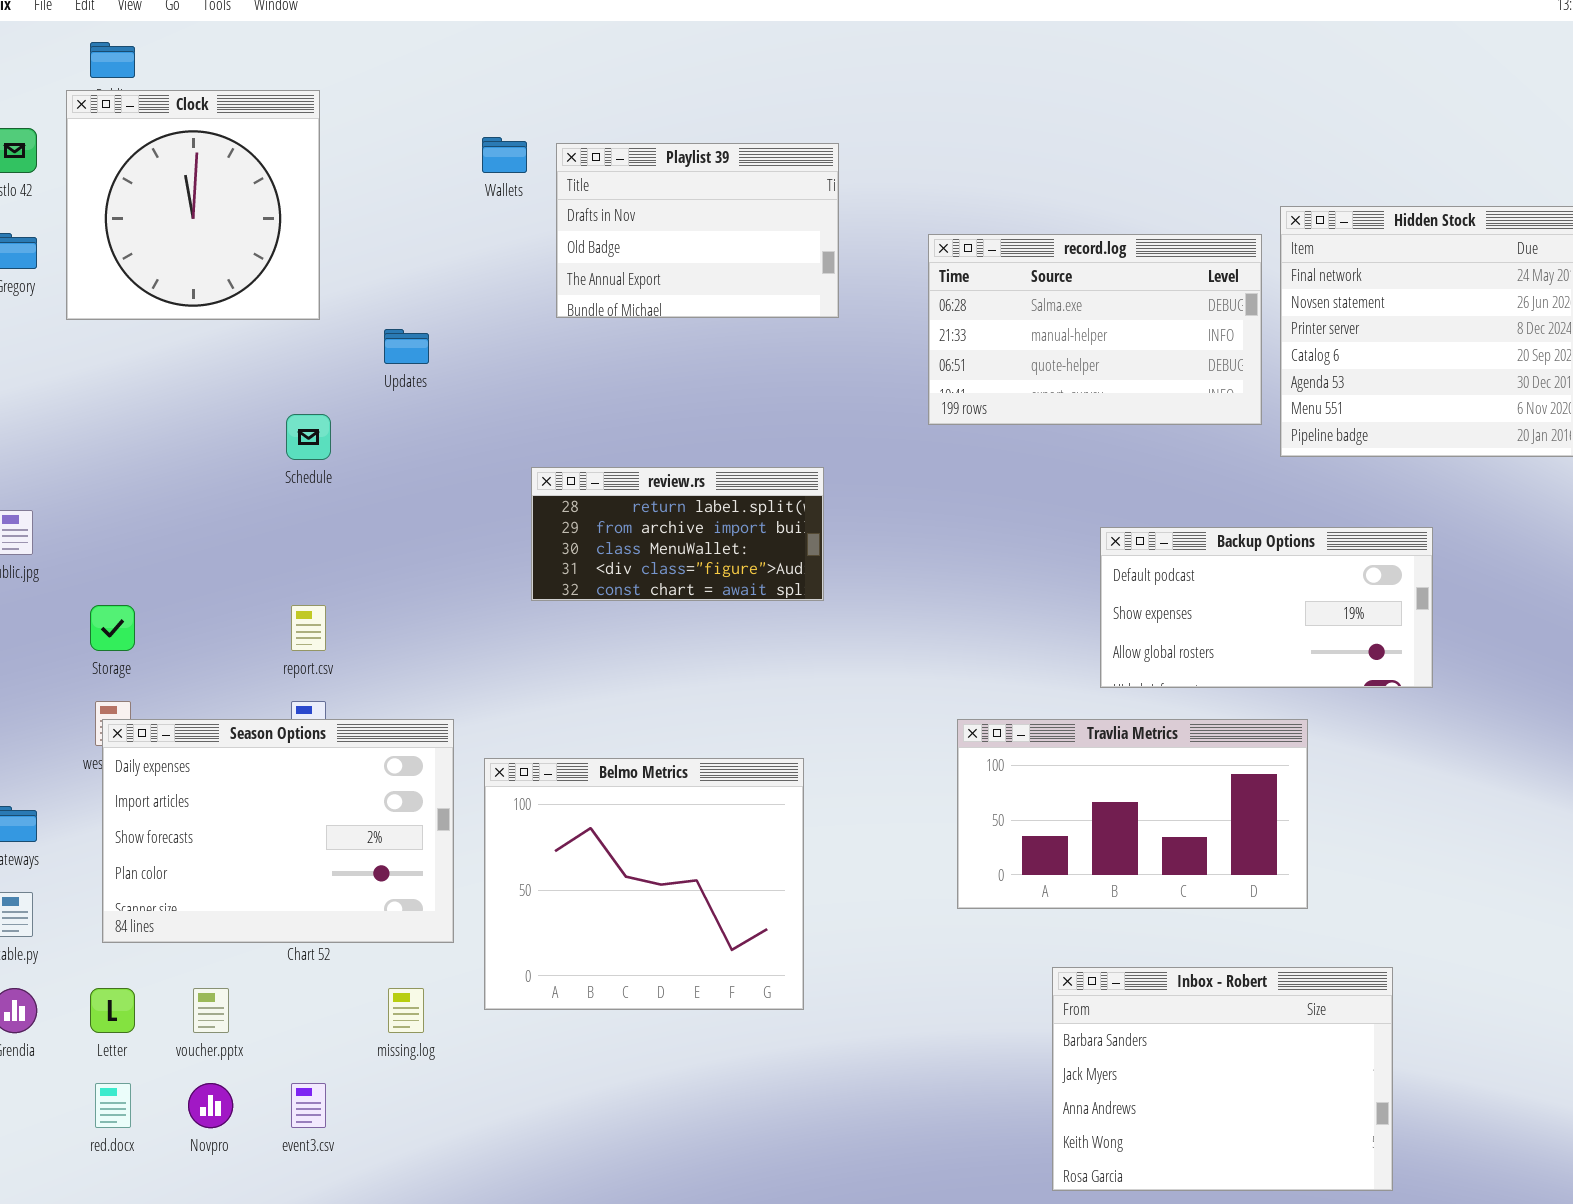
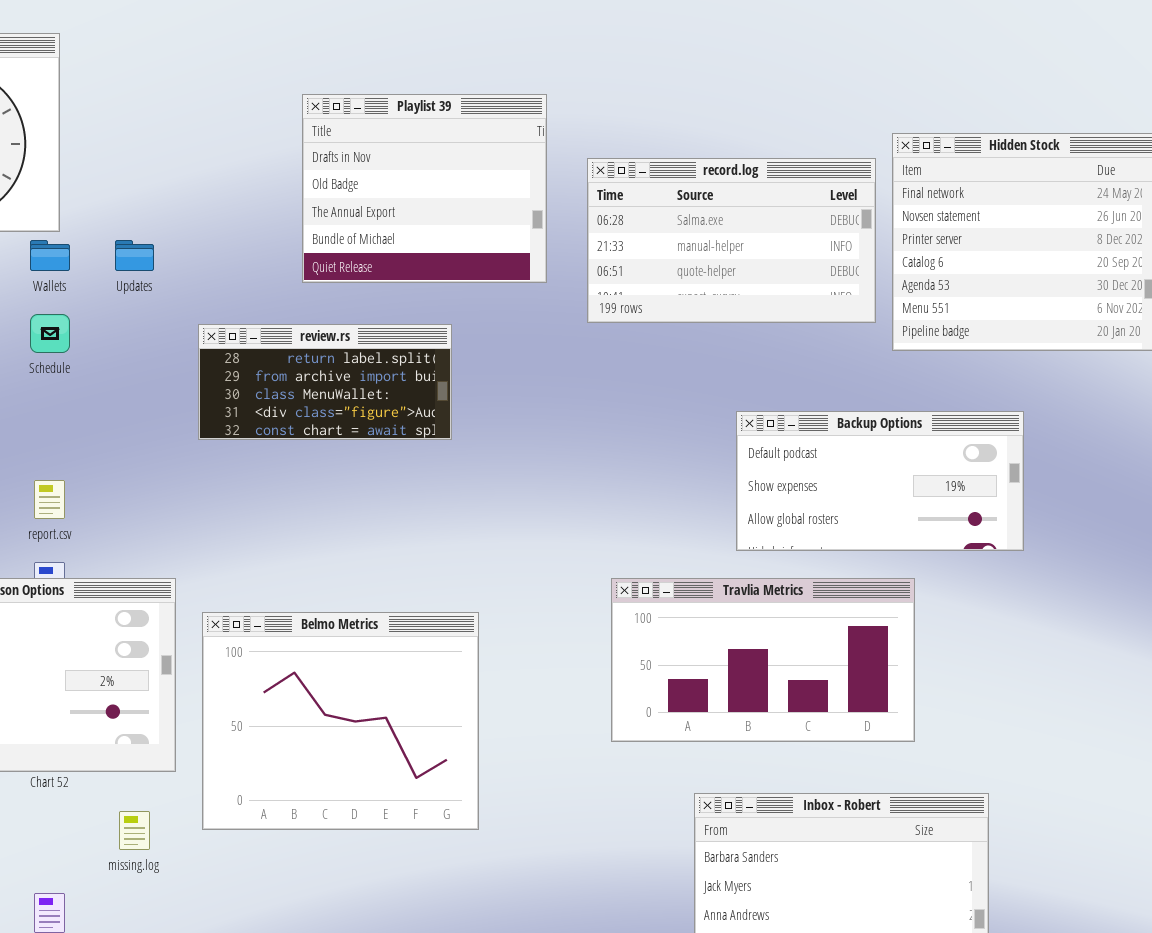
Wallets: [482,137,527,173] -> [30,240,70,271], moved
Playlist 39: [556,143,839,318] -> [302,94,547,283], moved, resized
review.rs: [531,467,824,601] -> [198,324,452,440], moved

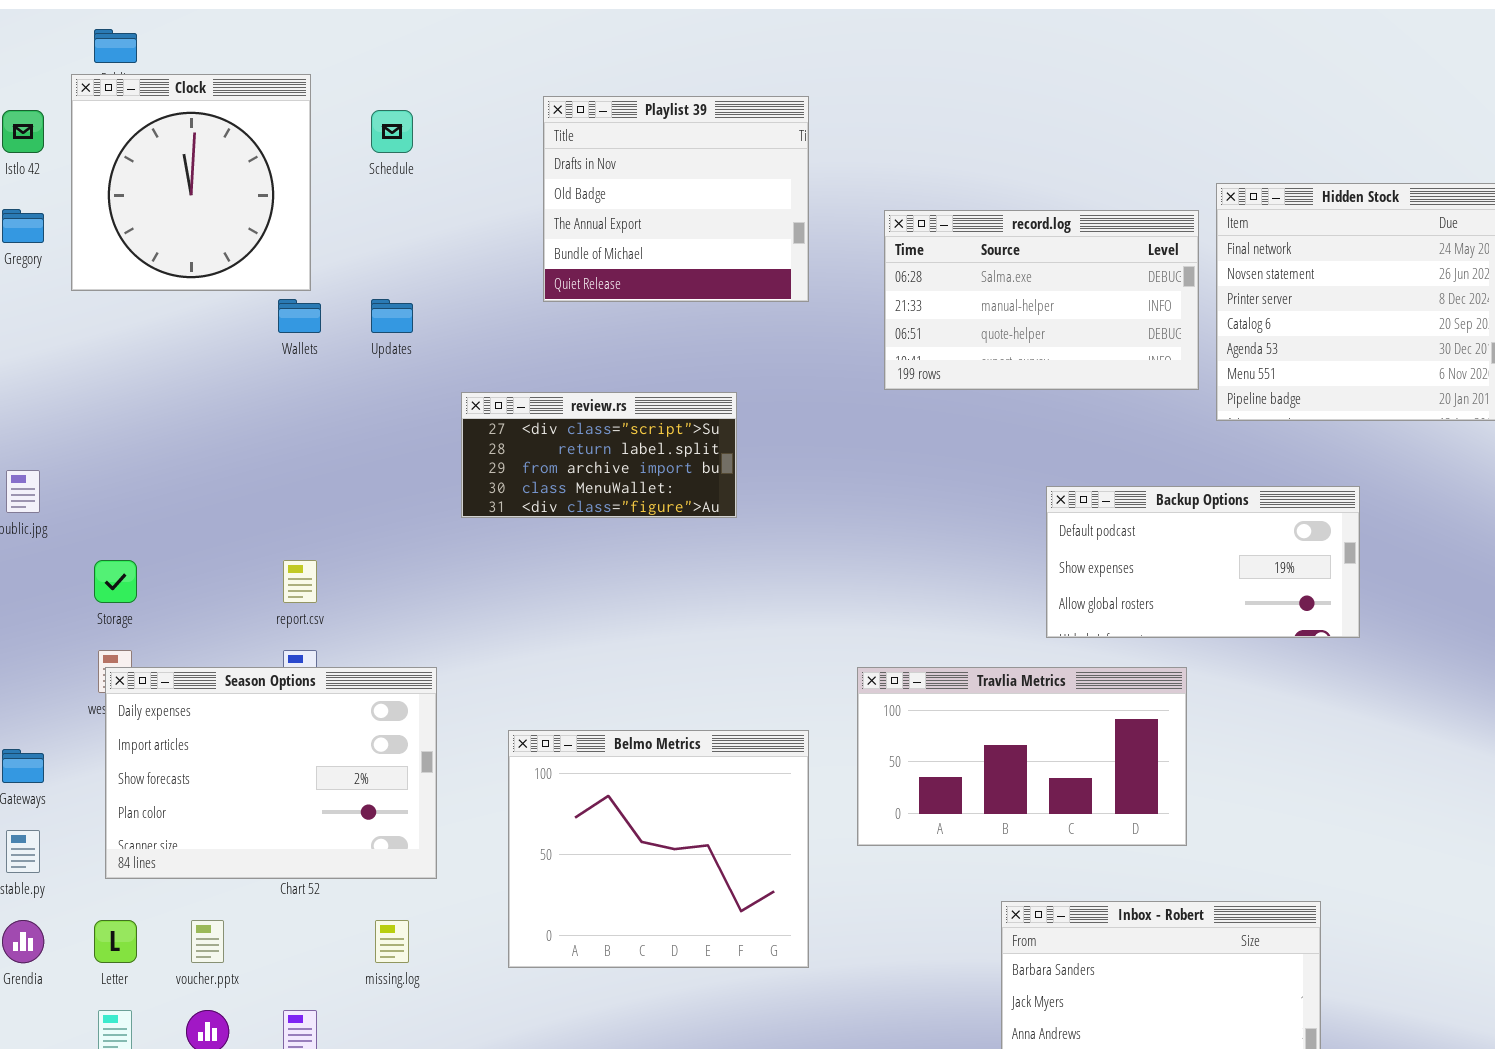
Playlist 39: [302,94,547,283] -> [543,96,809,302], moved
Schedule: [30,314,70,353] -> [371,110,413,153], moved
review.rs: [198,324,452,440] -> [461,392,737,518], scrolled up 1 row
Travlia Metrics: [611,578,915,742] -> [857,667,1187,846], moved
Belmo Metrics: [202,612,479,830] -> [508,730,809,968], moved

